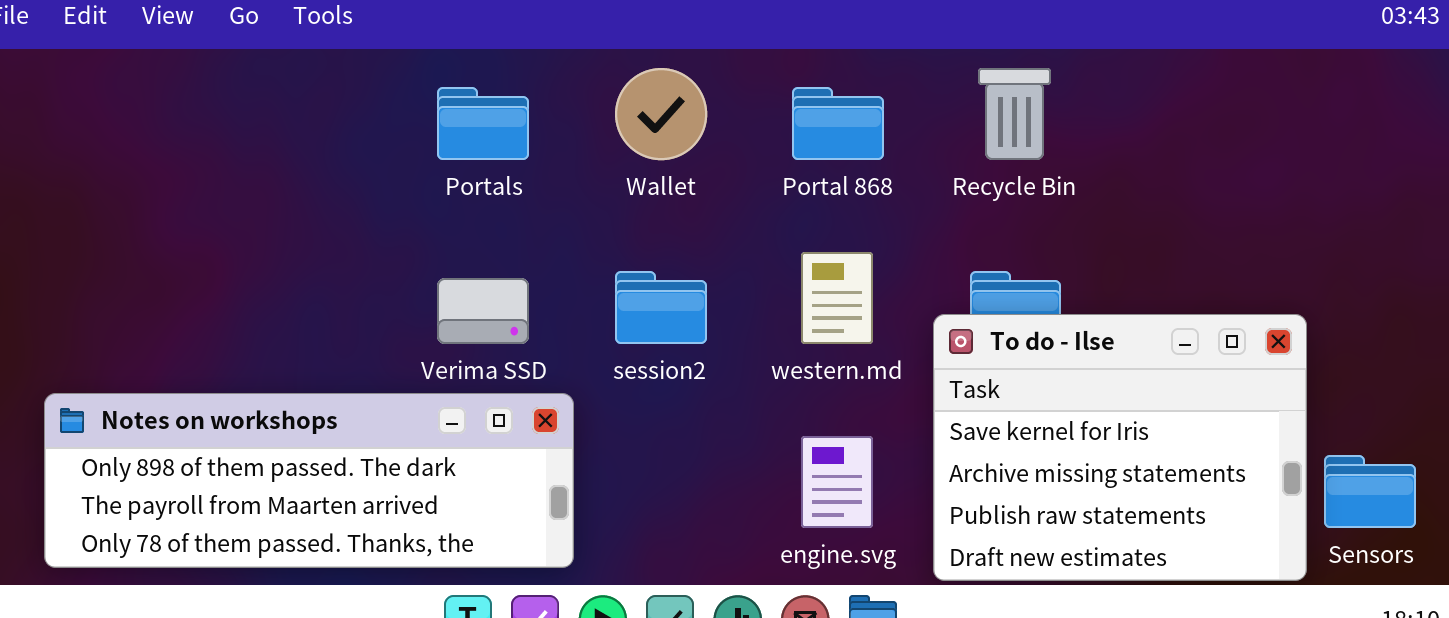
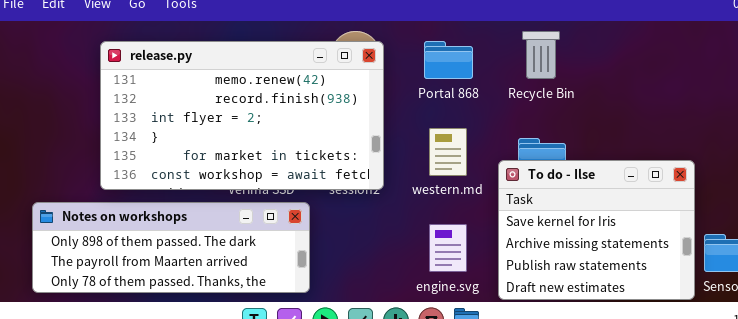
release.py: none -> [100,41,384,190], opened

